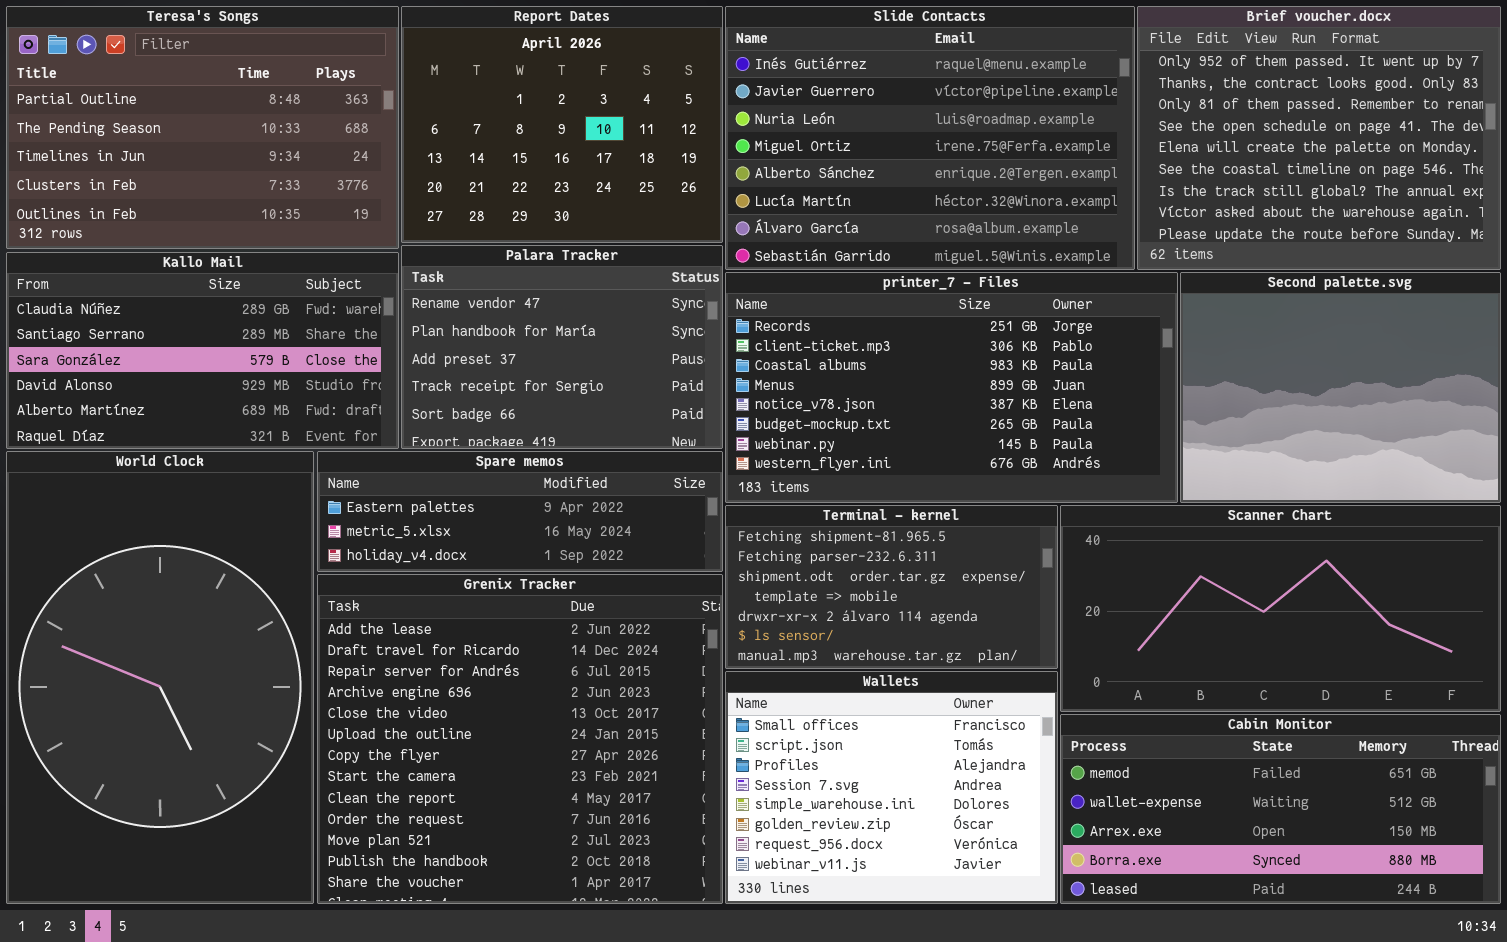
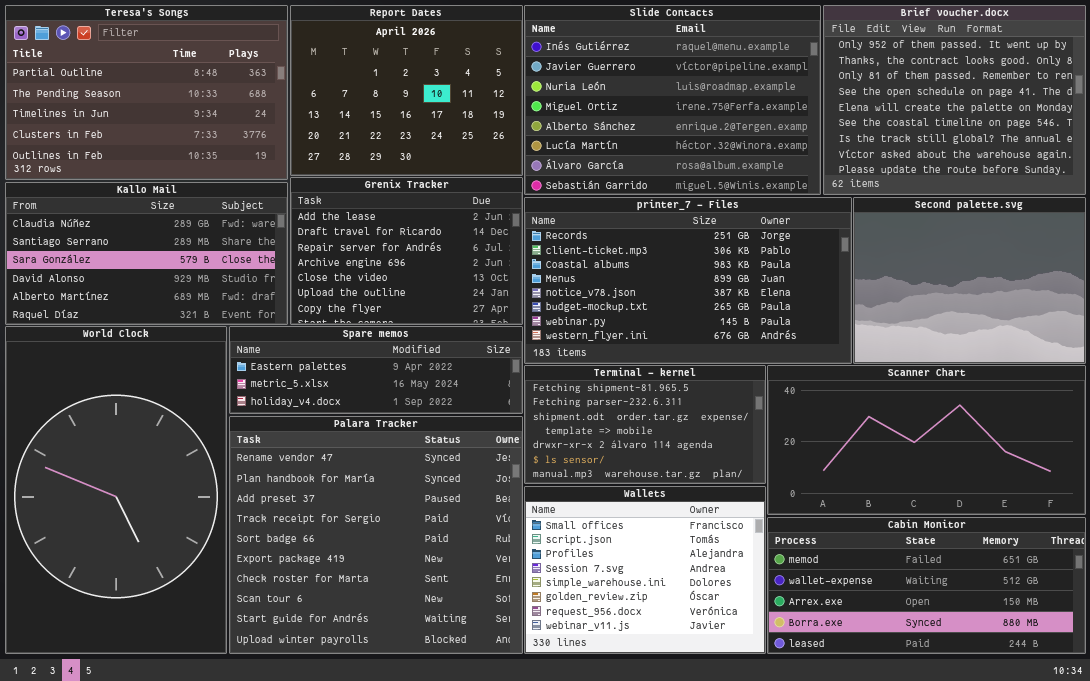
Palara Tracker: [401,245,723,449] -> [229,416,523,654], moved, resized
Grenix Tracker: [317,574,723,904] -> [290,177,523,325], moved, resized

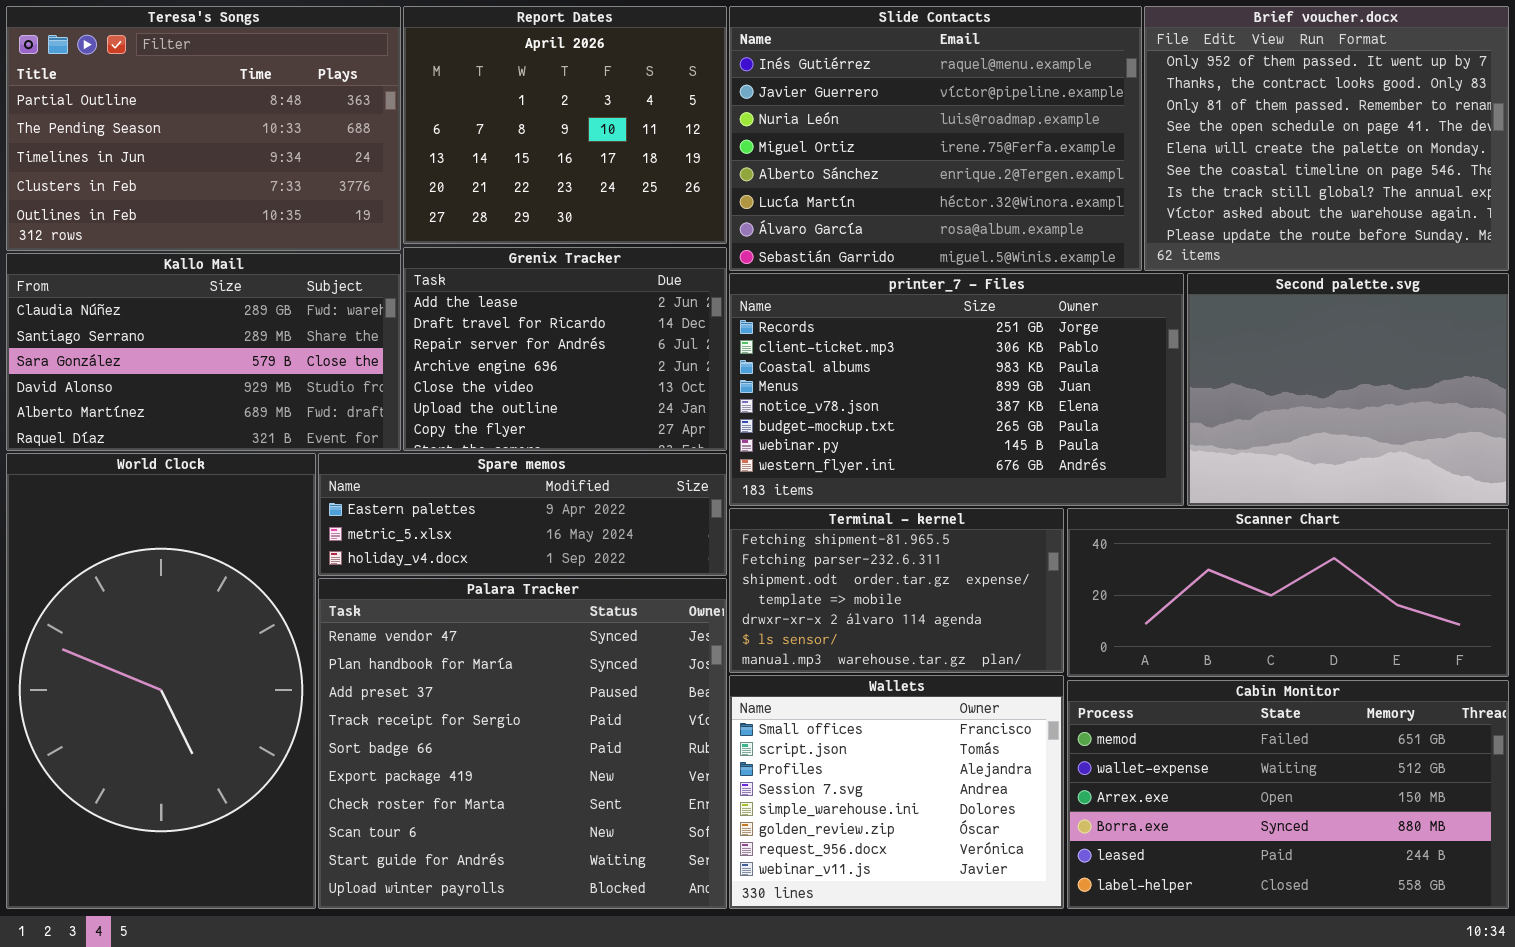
Scanner Chart: [767,365,1086,515] -> [1067,508,1509,677], resized
Cabin Monitor: [767,517,1086,654] -> [1067,680,1509,909], resized

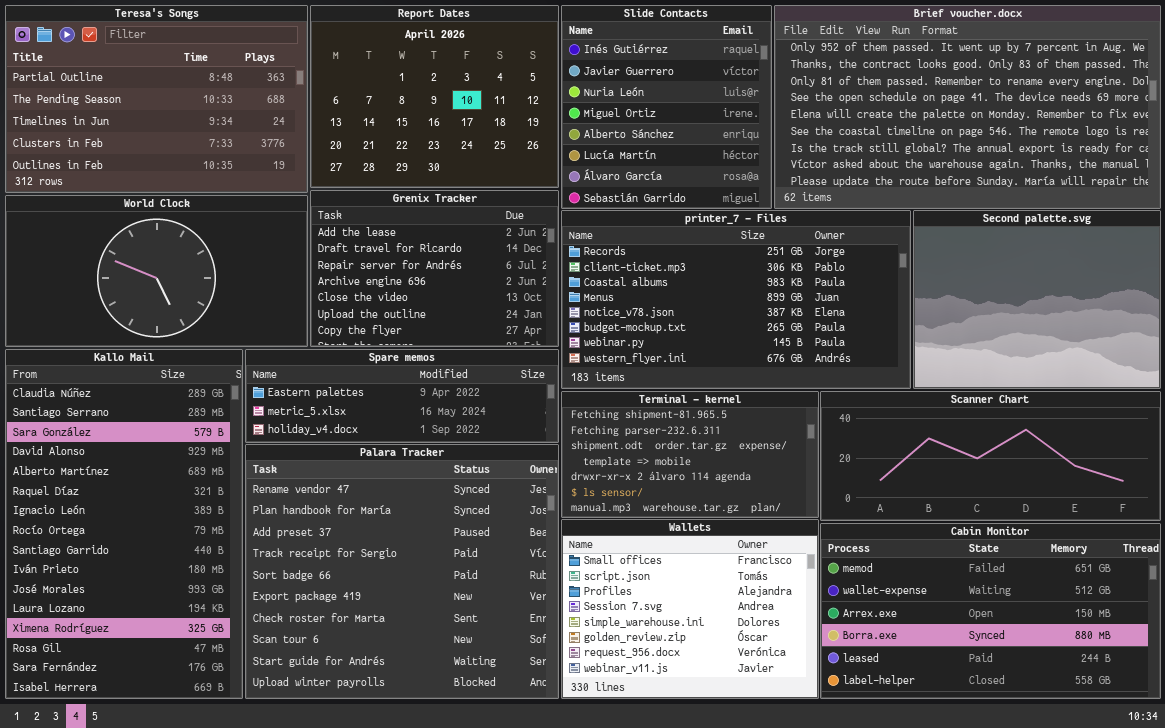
Slide Contacts: [729,6,1142,271] -> [561,5,772,209], resized
Brief voucher.docx: [1144,6,1509,271] -> [774,5,1161,209], resized
Kallo Mail: [6,253,401,451] -> [5,349,243,699], moved, resized
World Clock: [6,453,316,909] -> [5,195,308,347], moved, resized

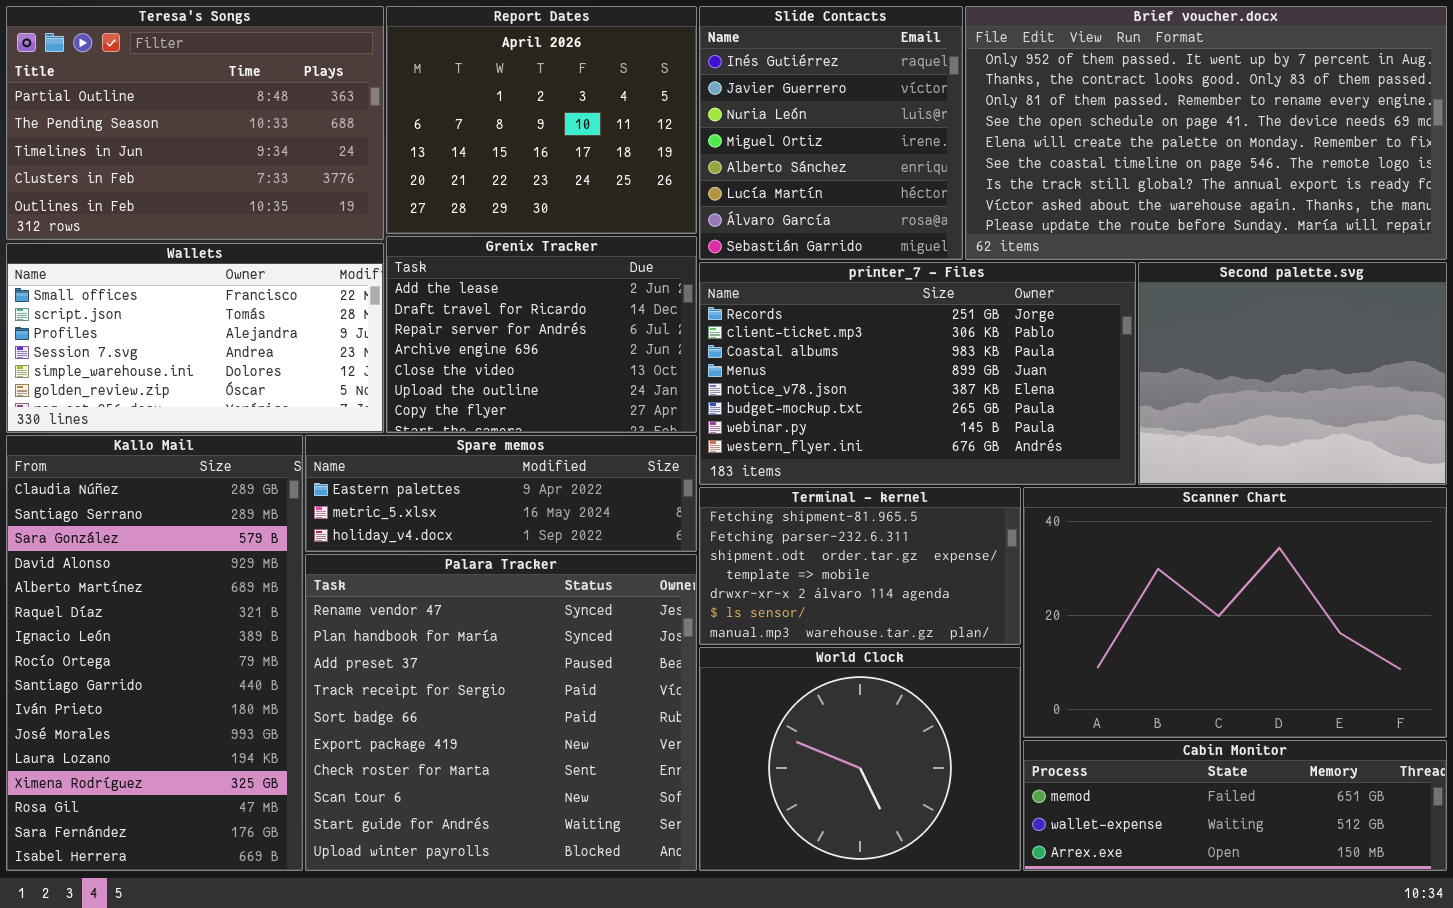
World Clock: [5,195,308,347] -> [699,647,1021,871], moved, resized
Scanner Chart: [820,391,1161,521] -> [1023,487,1447,738], resized
Wallets: [561,519,819,699] -> [6,243,384,433], moved, resized
Cabin Monitor: [820,523,1161,699] -> [1023,740,1447,871], resized

